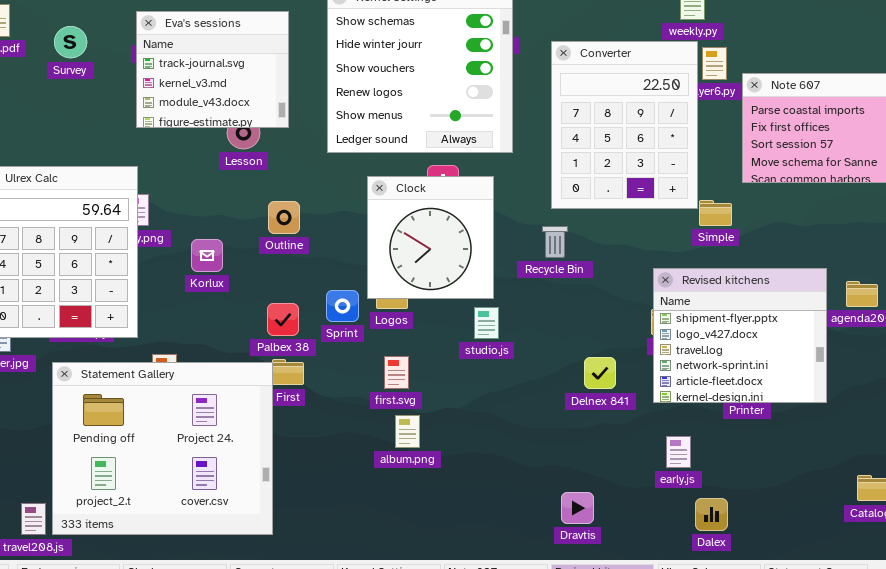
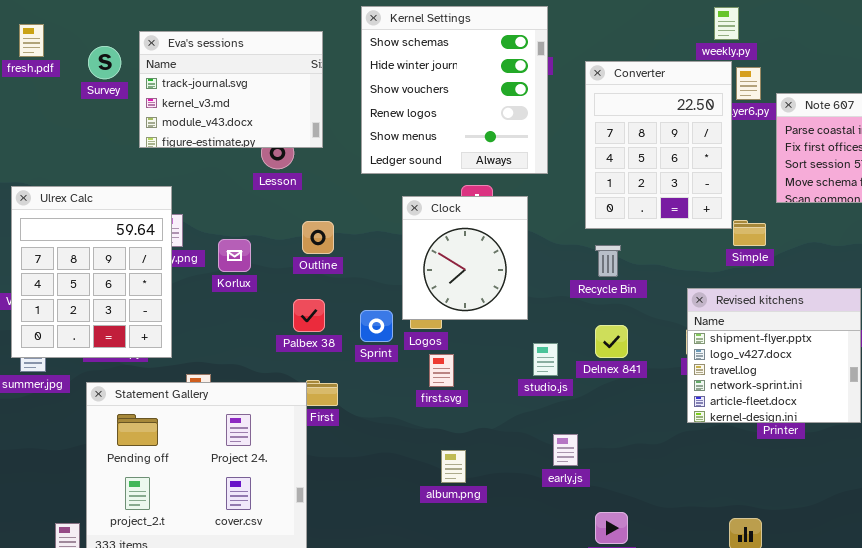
Eva's sessions: [136,11,289,128] -> [139,31,323,148], resized
Recycle Bin: [542,226,568,258] -> [595,245,621,277], moved
Korlux: [191,239,223,272] -> [218,239,251,272], moved
Palbex 38: [267,303,299,336] -> [293,299,325,332], moved
studio.js: [474,307,499,339] -> [533,343,558,376], moved
first.svg: [384,356,409,389] -> [429,354,454,387], moved
Delnex 841: [584,357,616,389] -> [595,325,628,358], moved
album.png: [395,415,420,448] -> [441,450,466,483], moved
early.js: [666,436,691,468] -> [553,434,578,466], moved

